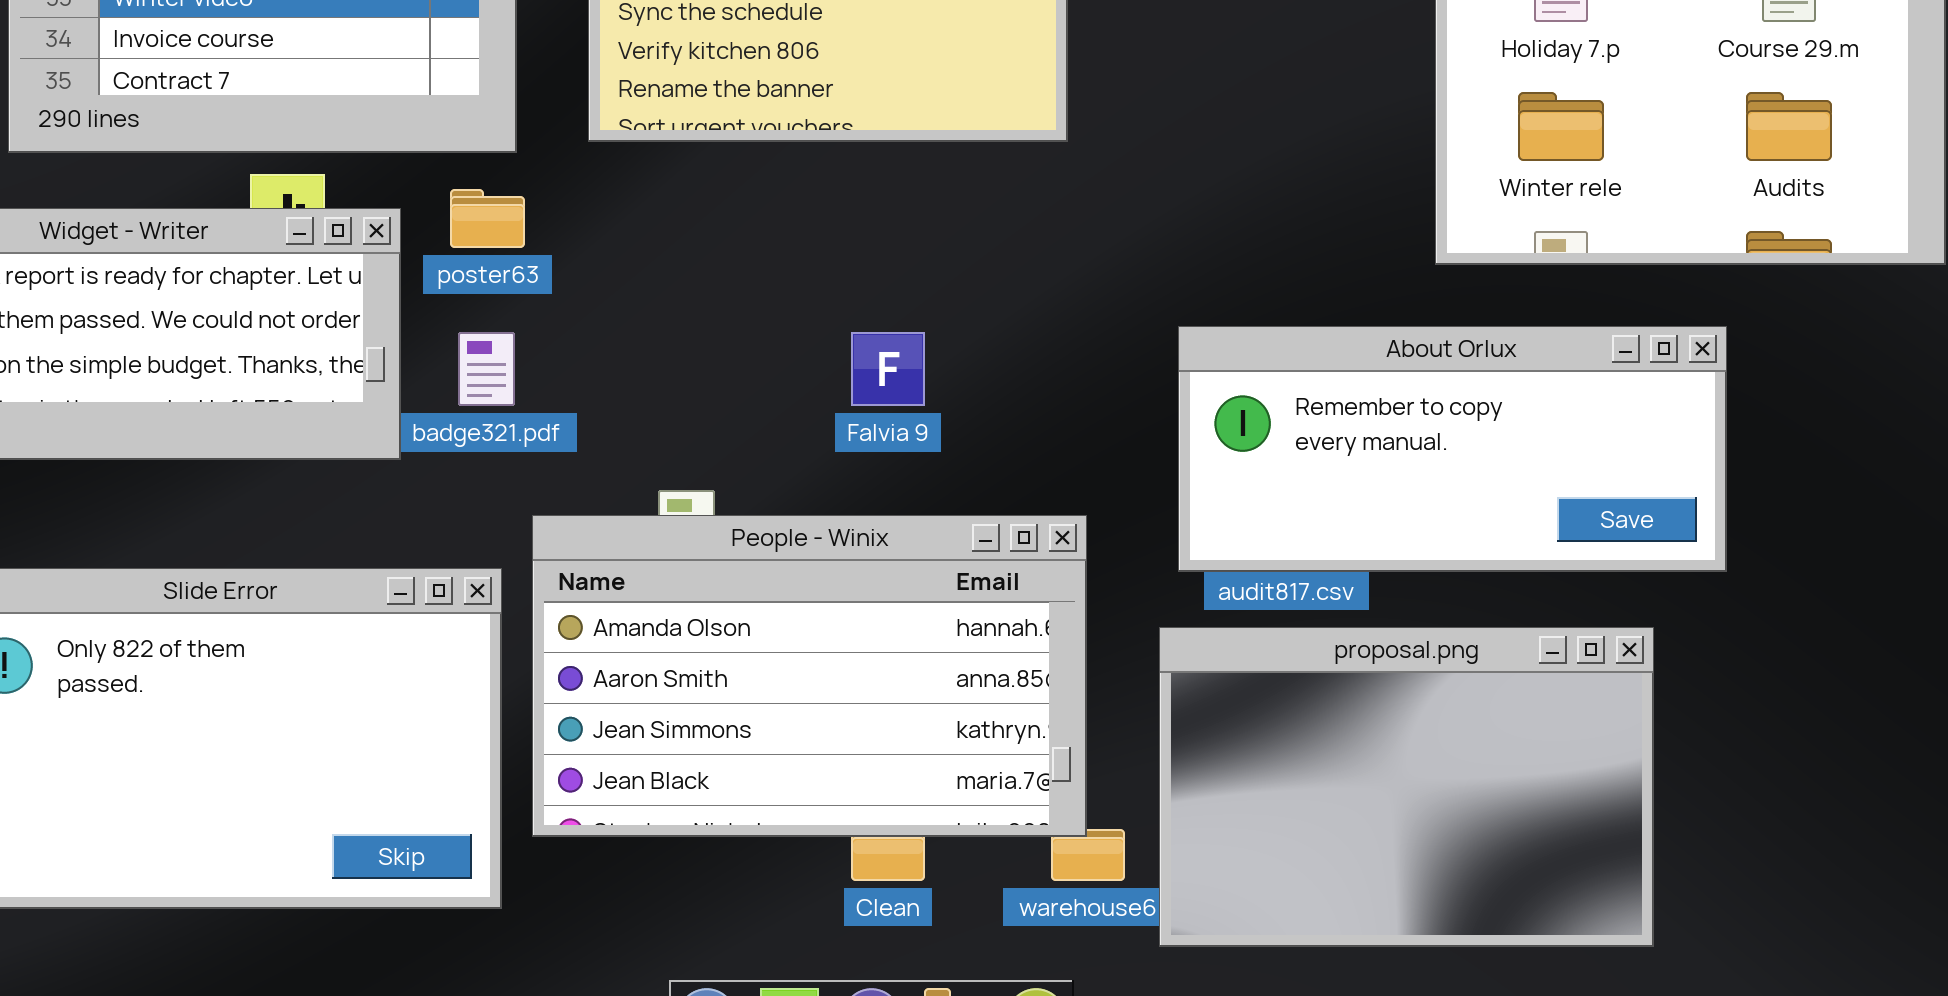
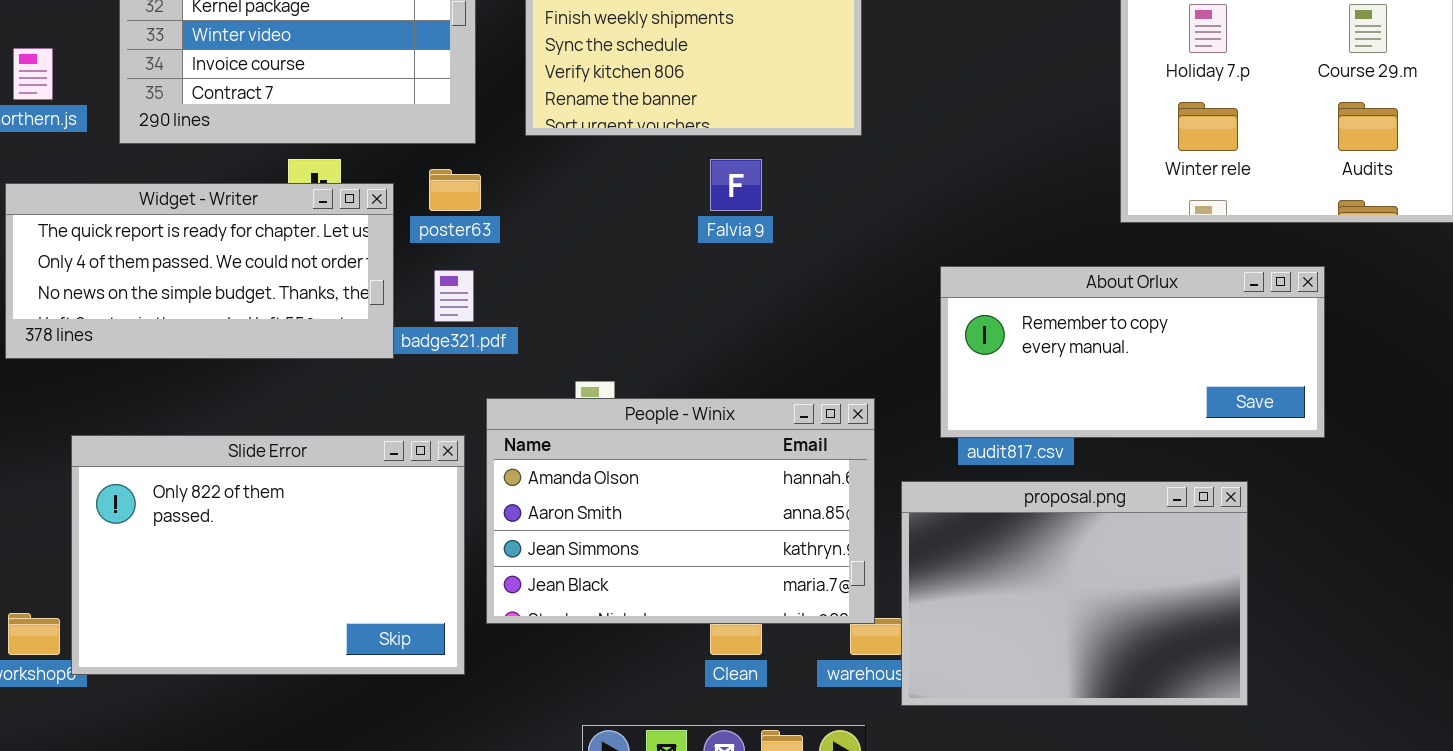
Falvia 9: [851,332,925,406] -> [710,159,762,211], moved
proposal.png: [1159,627,1654,947] -> [901,481,1248,706], moved

